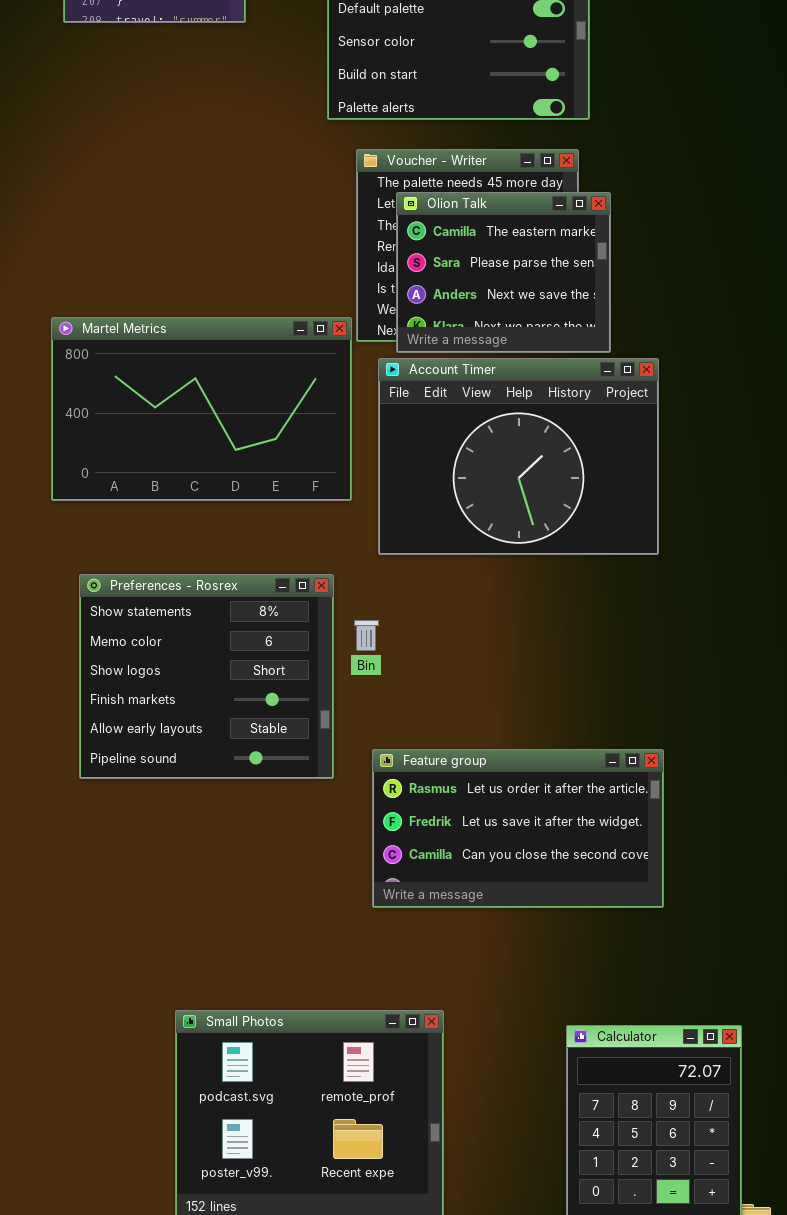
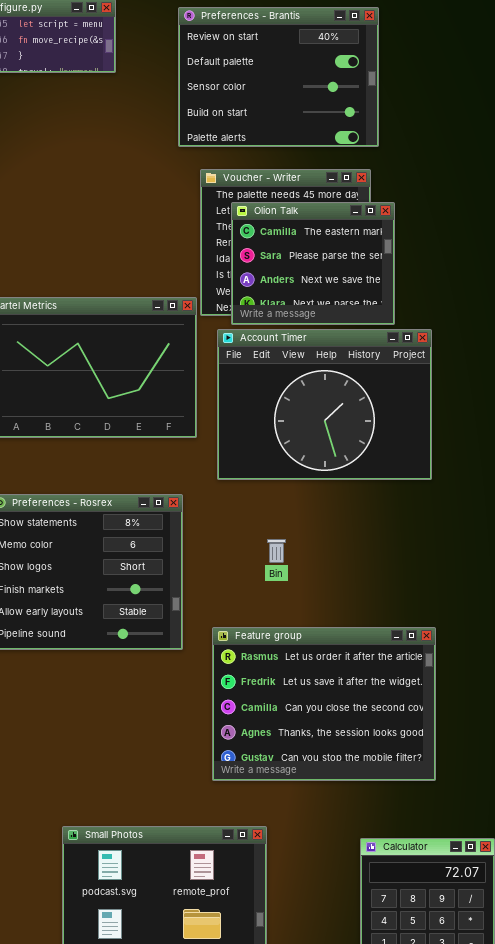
Bin: [354,620,379,651] -> [267,539,286,563], moved
Feature group: [372,749,664,908] -> [212,627,436,781], resized

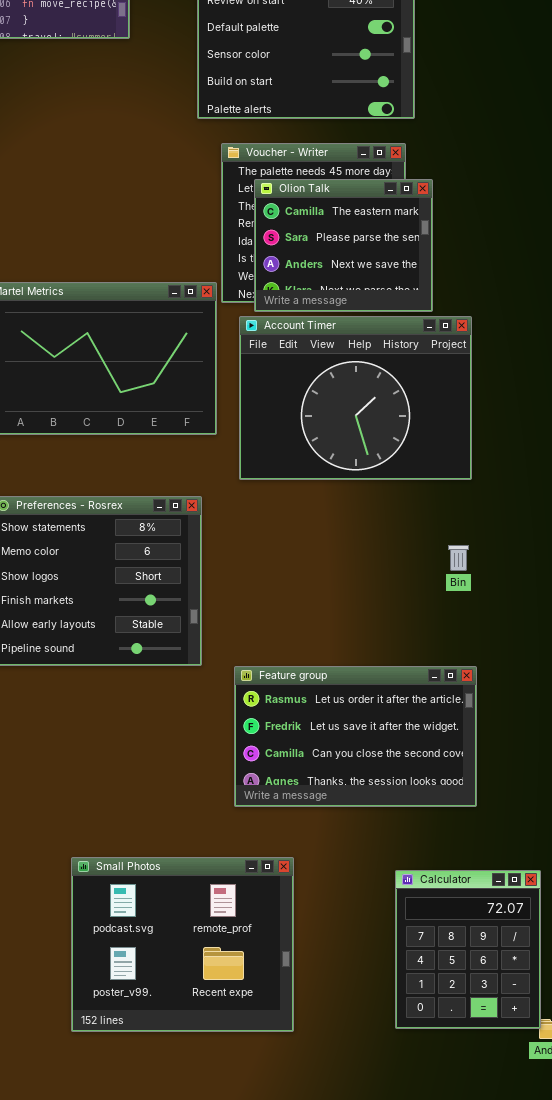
Bin: [267,539,286,563] -> [448,545,469,571], moved
Feature group: [212,627,436,781] -> [234,666,477,807], resized

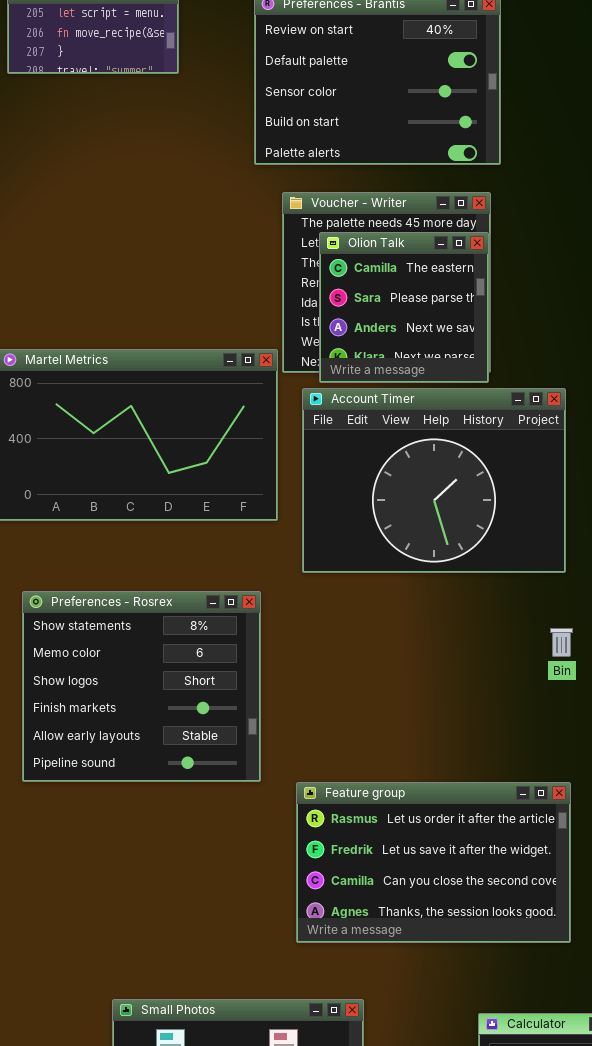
Olion Talk: [254,179,433,312] -> [319,232,489,383], resized
Bin: [448,545,469,571] -> [550,628,573,657], moved

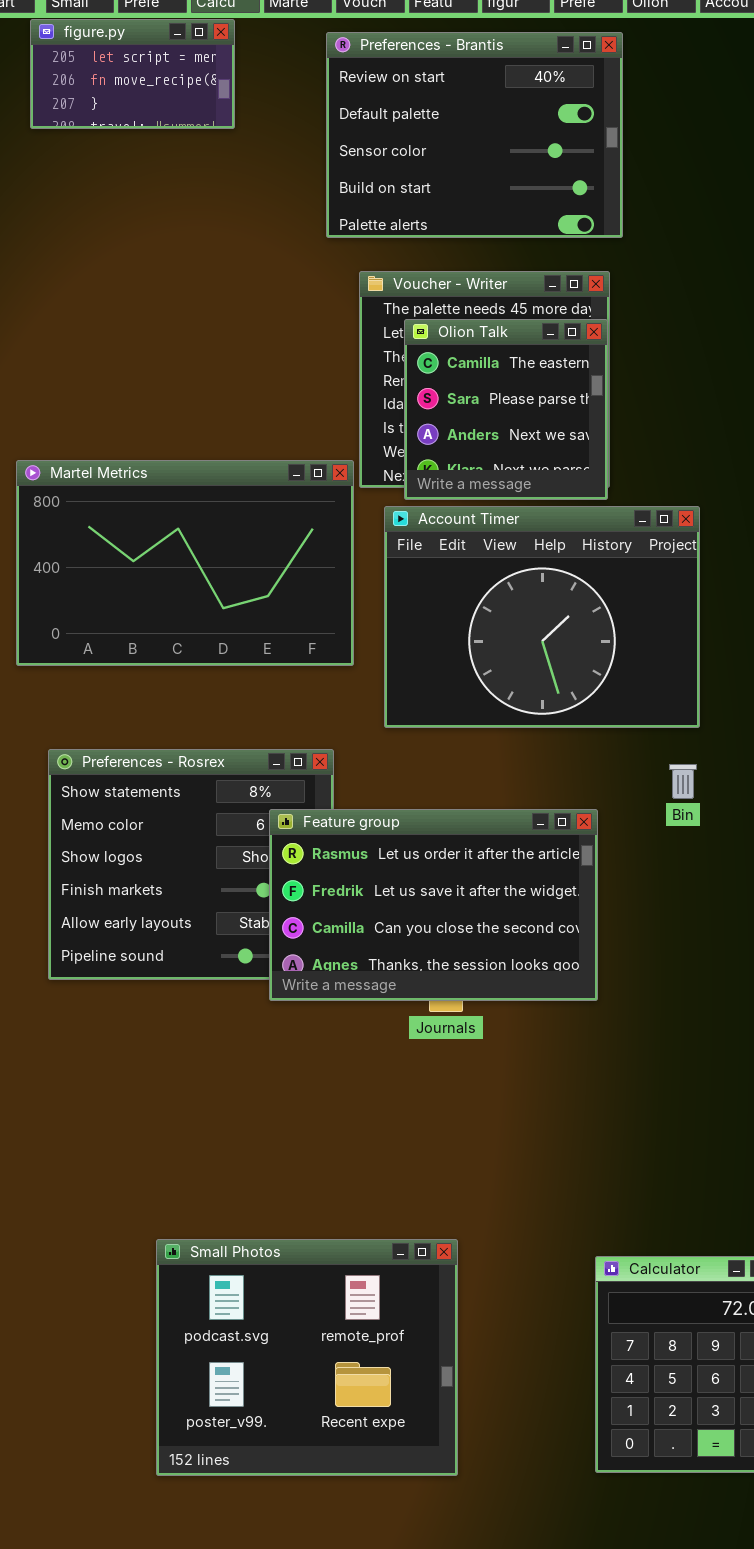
Bin: [550,628,573,657] -> [669,764,697,799], moved
Feature group: [296,782,571,943] -> [269,809,598,1001], moved

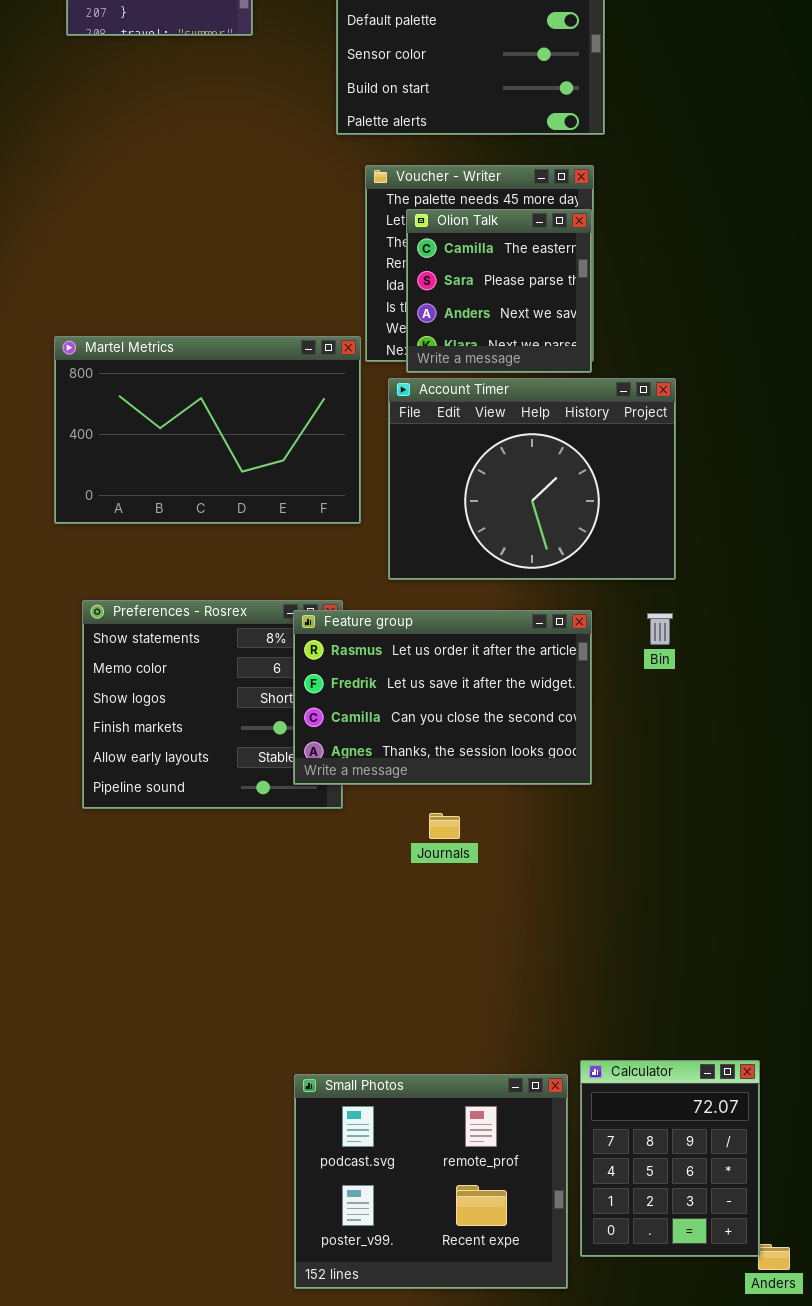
Feature group: [269,809,598,1001] -> [293,610,592,785], moved
Small Photos: [156,1239,458,1476] -> [294,1074,568,1289], moved

